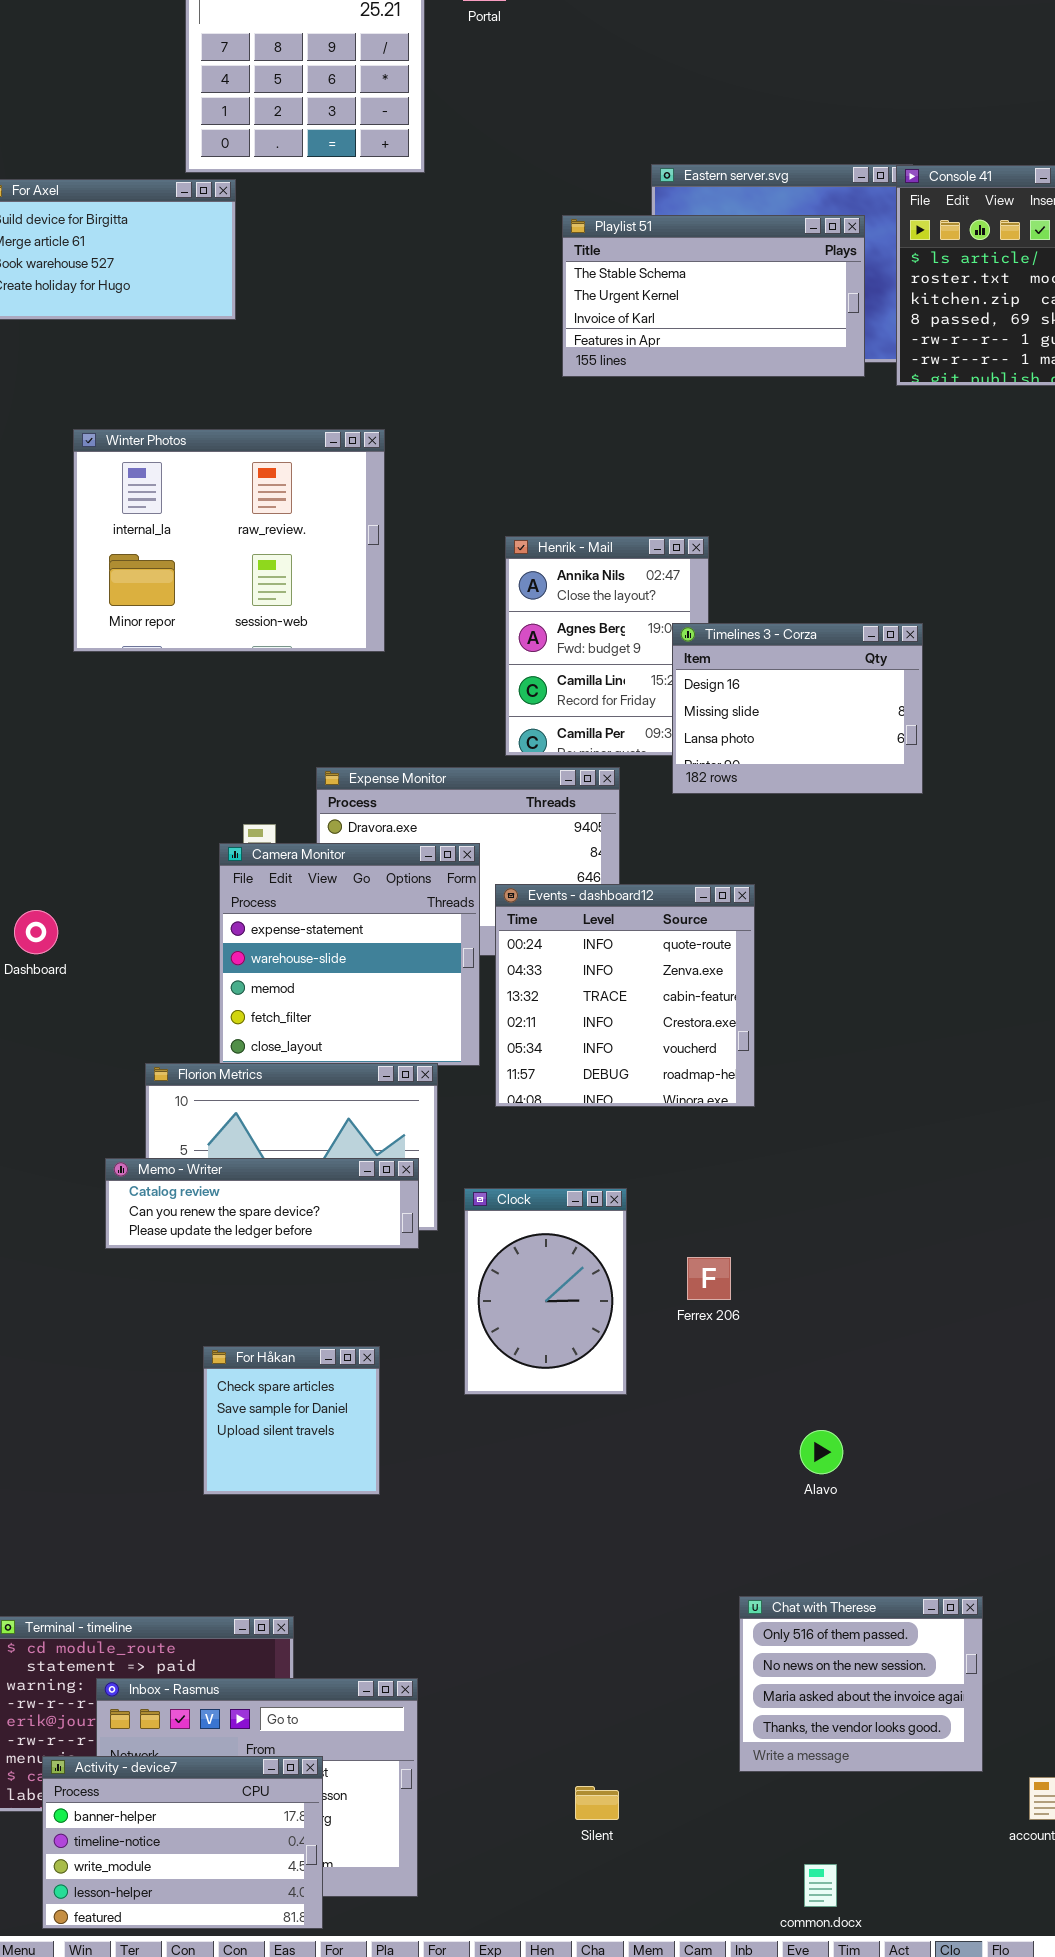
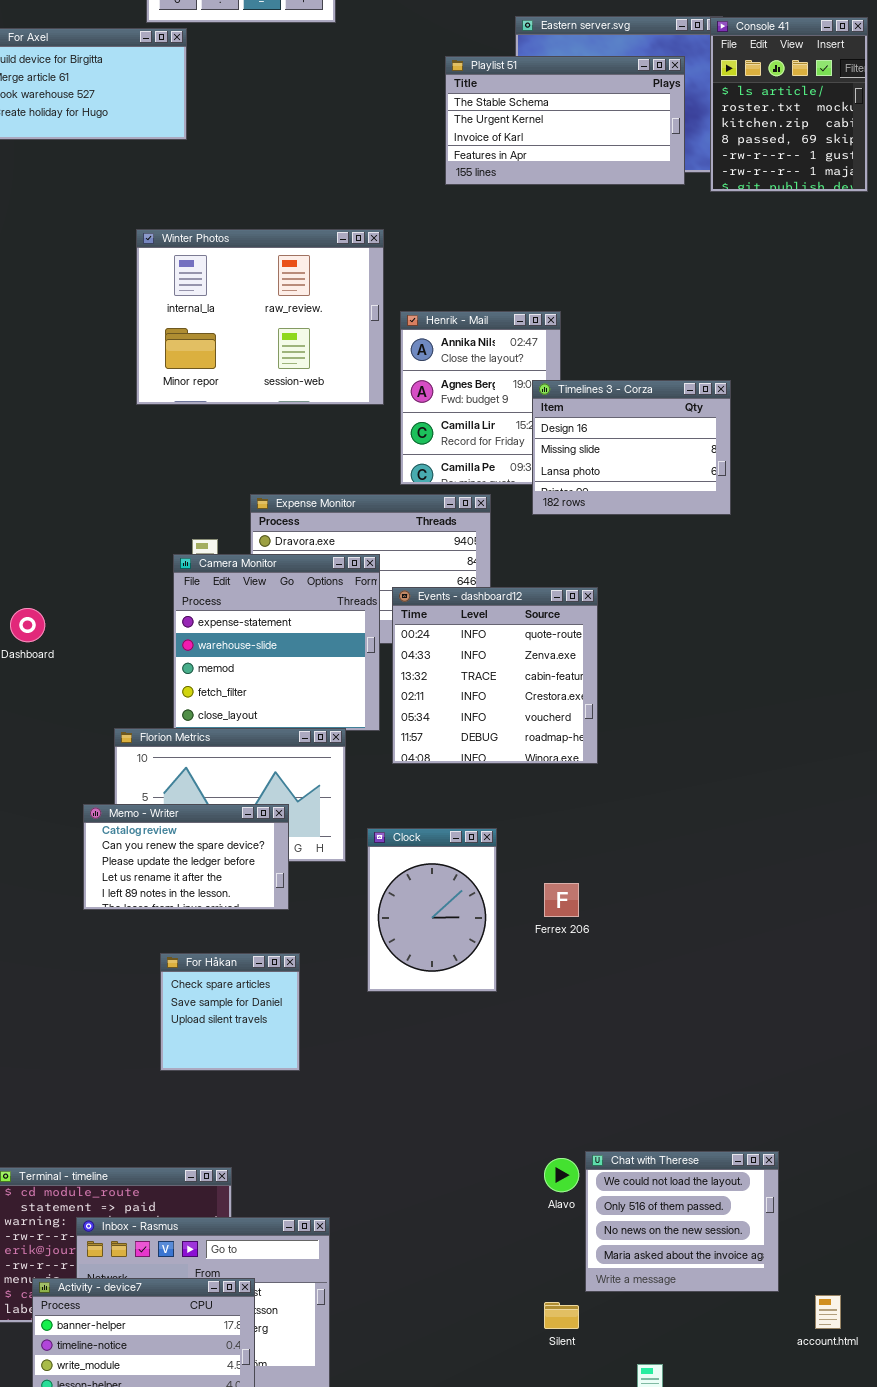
Winter Photos: [73,429,385,652] -> [136,229,384,405], moved
Memo - Writer: [105,1158,419,1249] -> [83,804,289,910], resized
Alavo: [800,1430,843,1474] -> [544,1158,579,1192], moved
Chat with Therese: [739,1596,983,1772] -> [585,1151,779,1292], scrolled up 1 row
Silent: [575,1786,619,1820] -> [544,1302,579,1329], moved

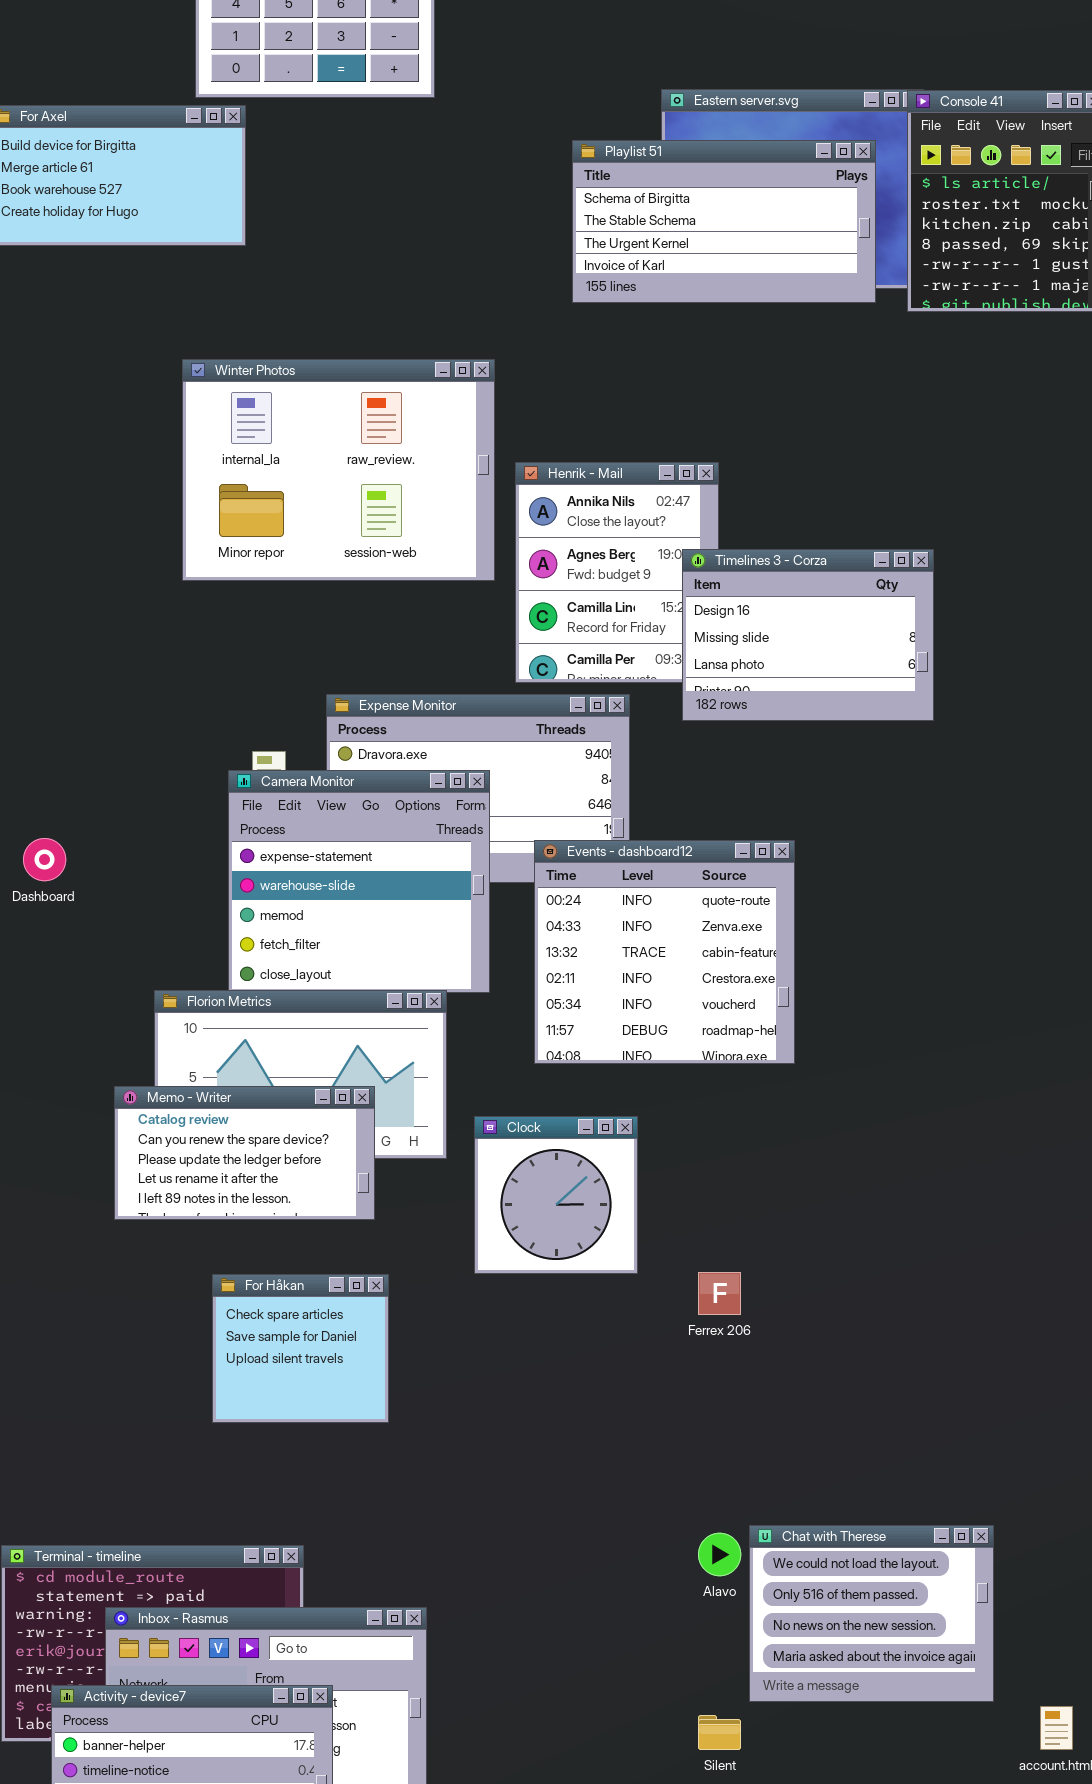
Playlist 51: [445,56,685,185] -> [572,140,876,303], scrolled up 1 row
Events - dashboard12: [392,587,598,764] -> [534,840,795,1064], moved
Clock: [367,828,497,992] -> [474,1116,638,1274], resized
Ferrex 206: [544,883,579,917] -> [698,1272,741,1315], moved

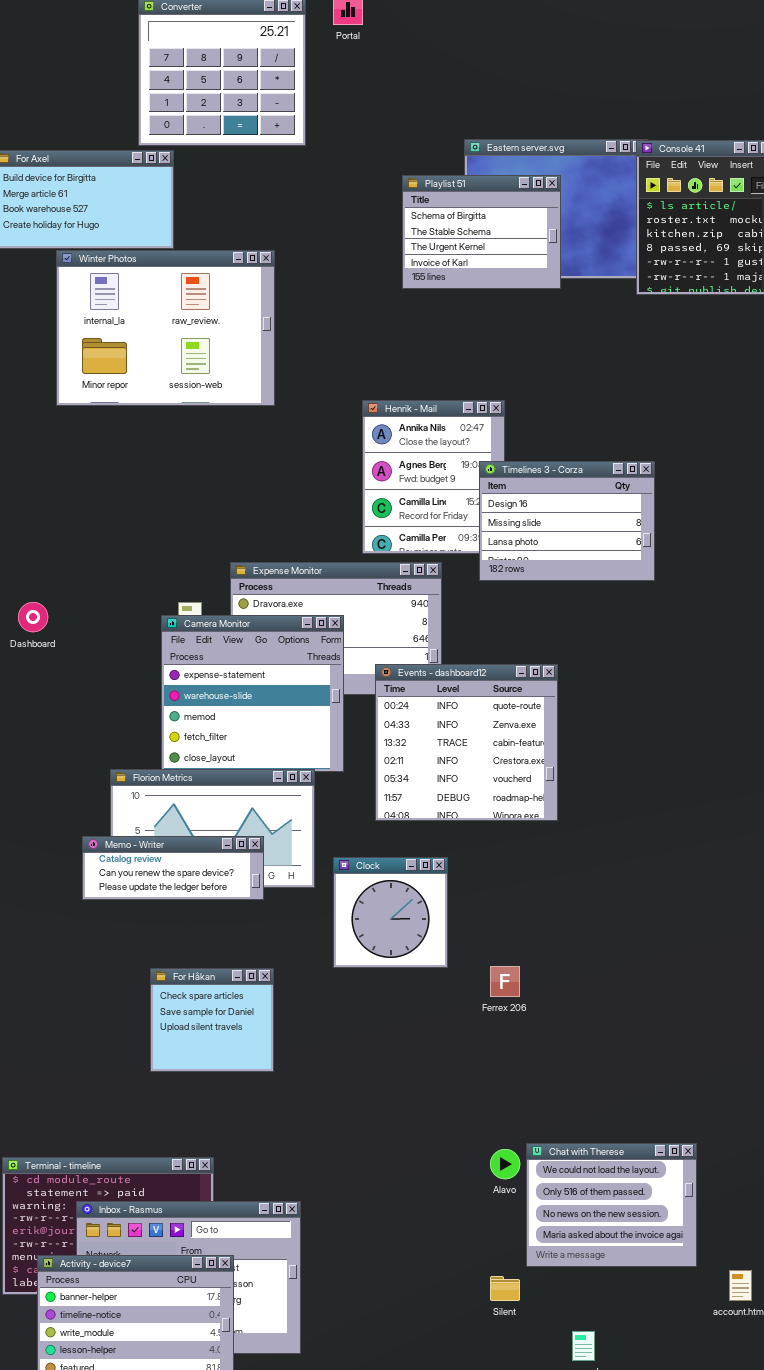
Playlist 51: [572,140,876,303] -> [402,175,561,289], resized
Winter Photos: [182,359,495,581] -> [56,250,275,406], moved
Dashboard: [23,838,66,881] -> [18,602,48,632], moved
Memo - Writer: [114,1086,375,1220] -> [82,836,264,900], resized

